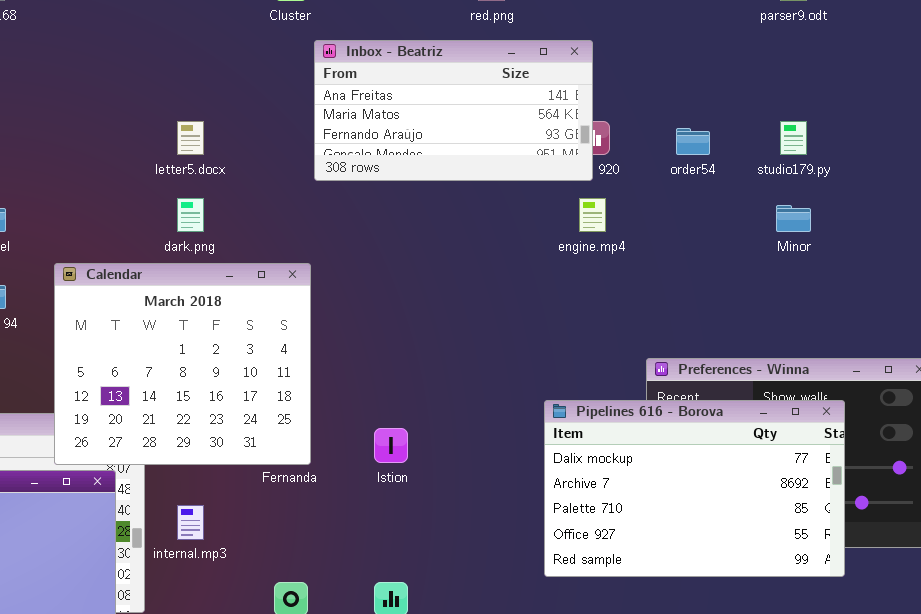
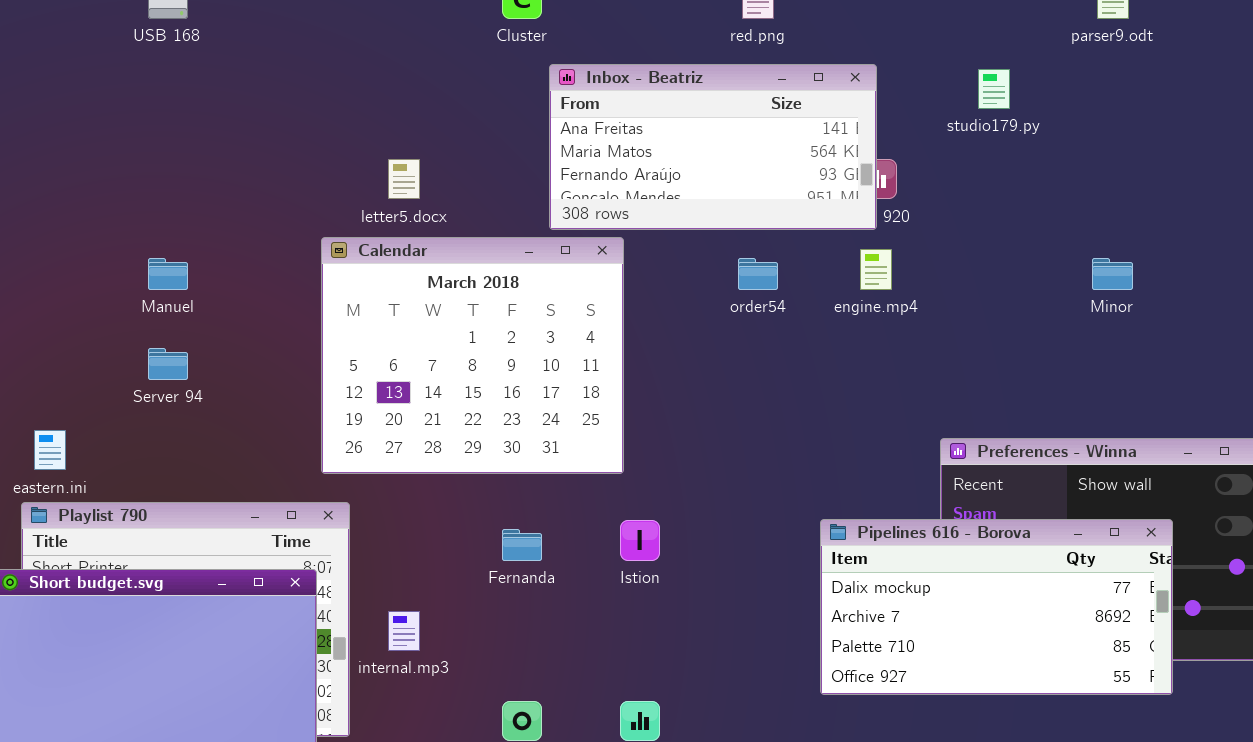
studio179.py: [780,121,807,155] -> [978,69,1010,109], moved
order54: [676,128,710,155] -> [738,258,778,290], moved
Calendar: [54,263,311,465] -> [321,237,624,474], moved
Pipelines 616 - Borova: [544,400,845,577] -> [820,519,1173,695], resized

